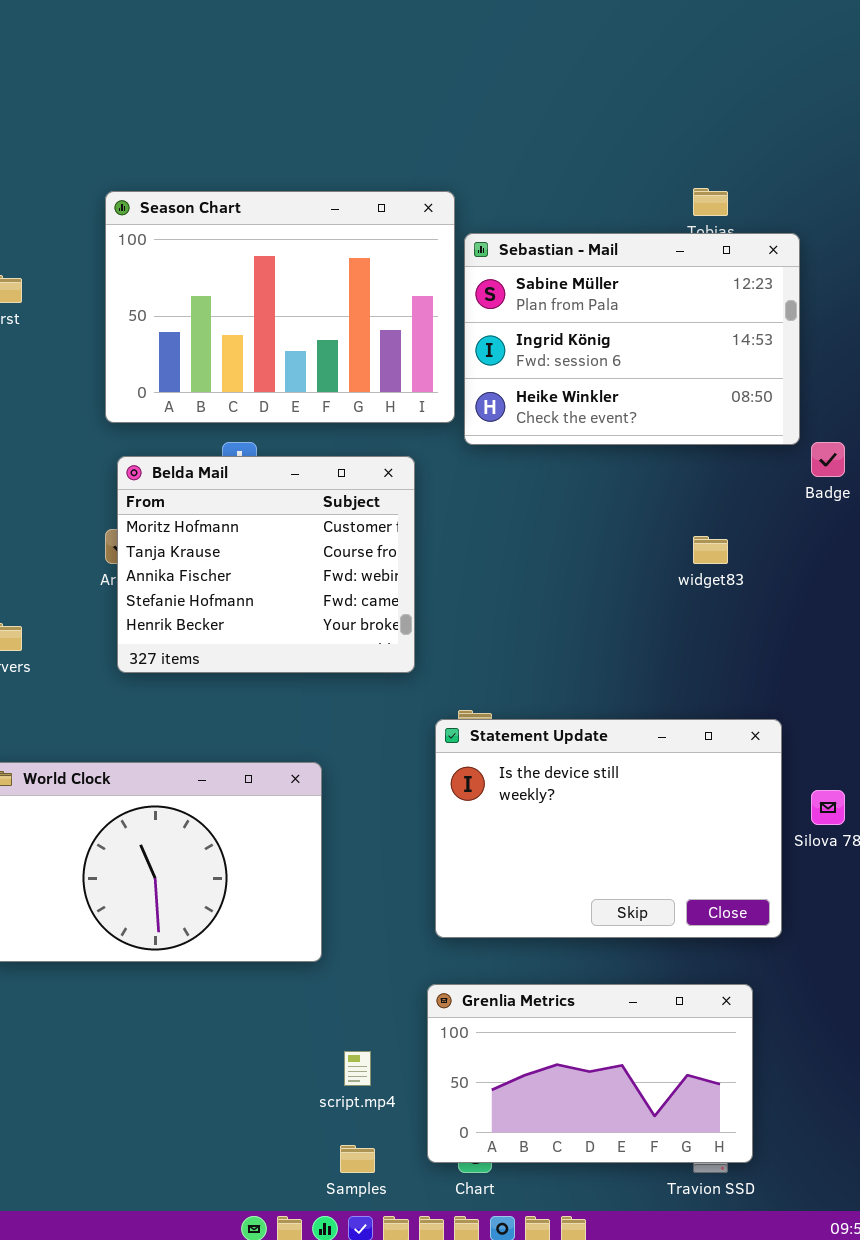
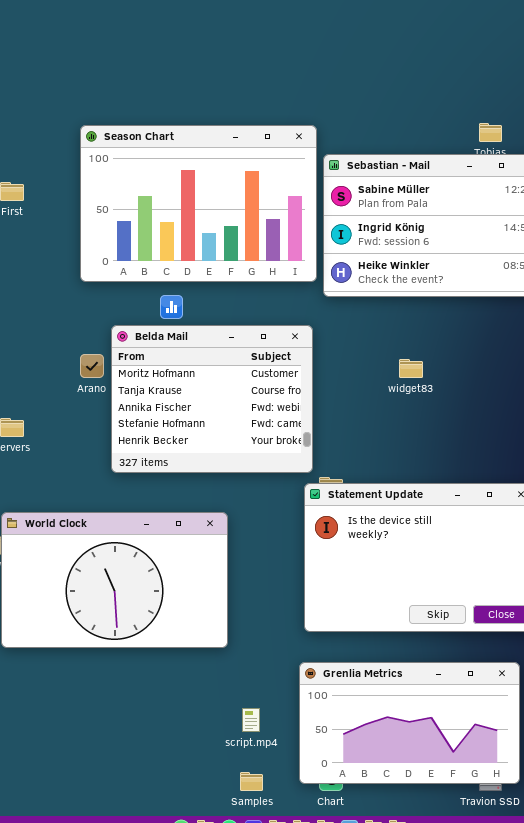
Belda Mail: [117,456,415,673] -> [111,325,313,473], moved
widget83: [693,536,728,564] -> [399,359,423,378], moved

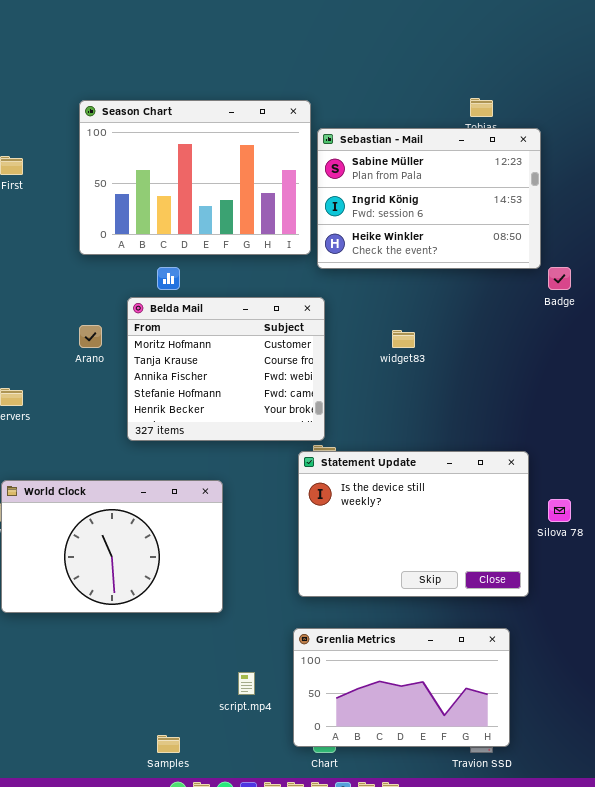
Belda Mail: [111,325,313,473] -> [127,297,325,441], moved
Samples: [240,772,263,791] -> [157,735,180,753], moved

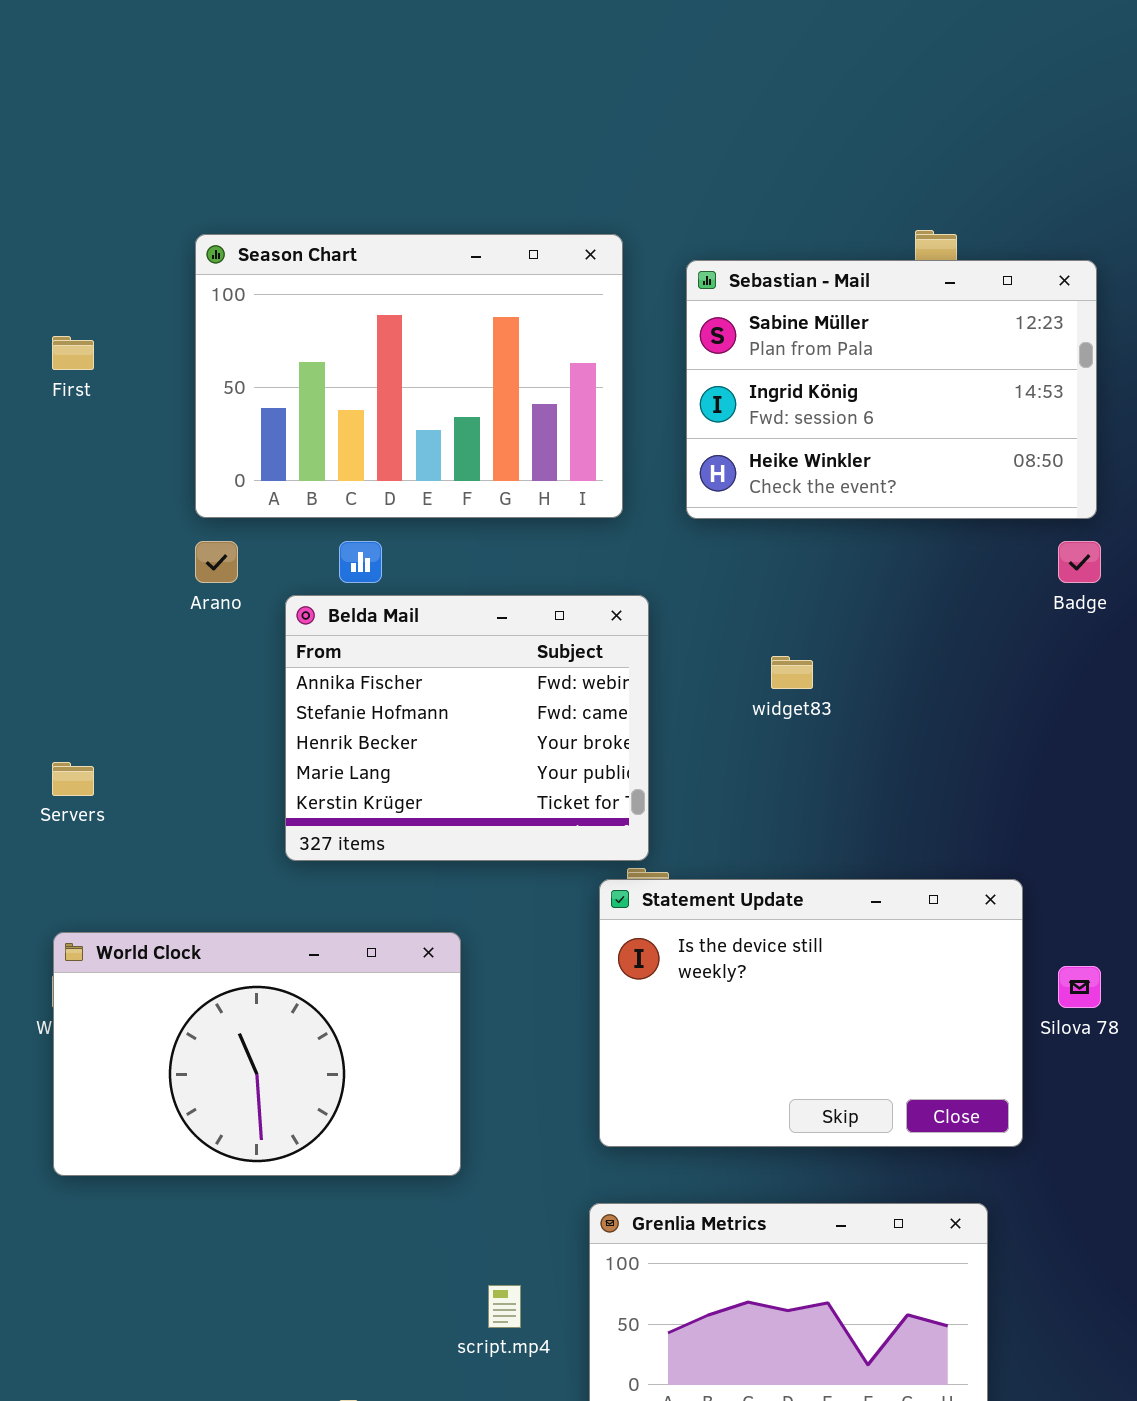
Sebastian - Mail: [317,128,541,269] -> [686,260,1097,519], moved
Belda Mail: [127,297,325,441] -> [285,595,649,861], scrolled down 2 rows
Arano: [79,325,102,348] -> [195,541,238,583], moved

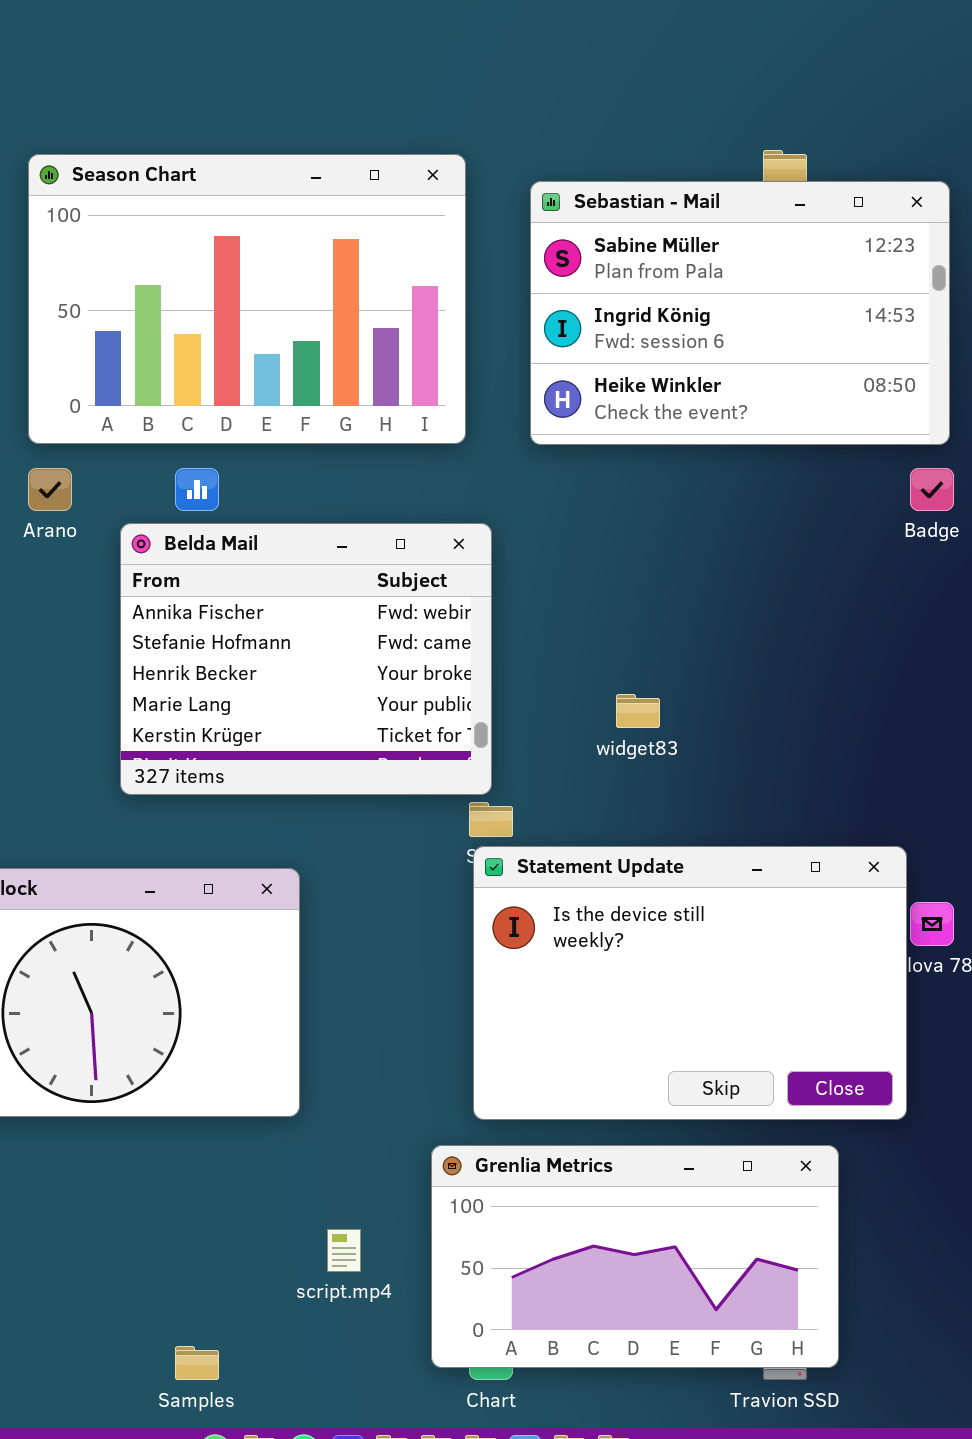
widget83: [771,656,813,689] -> [616,694,660,728], moved
Statement Update: [599,879,1023,1147] -> [473,846,907,1120], moved

